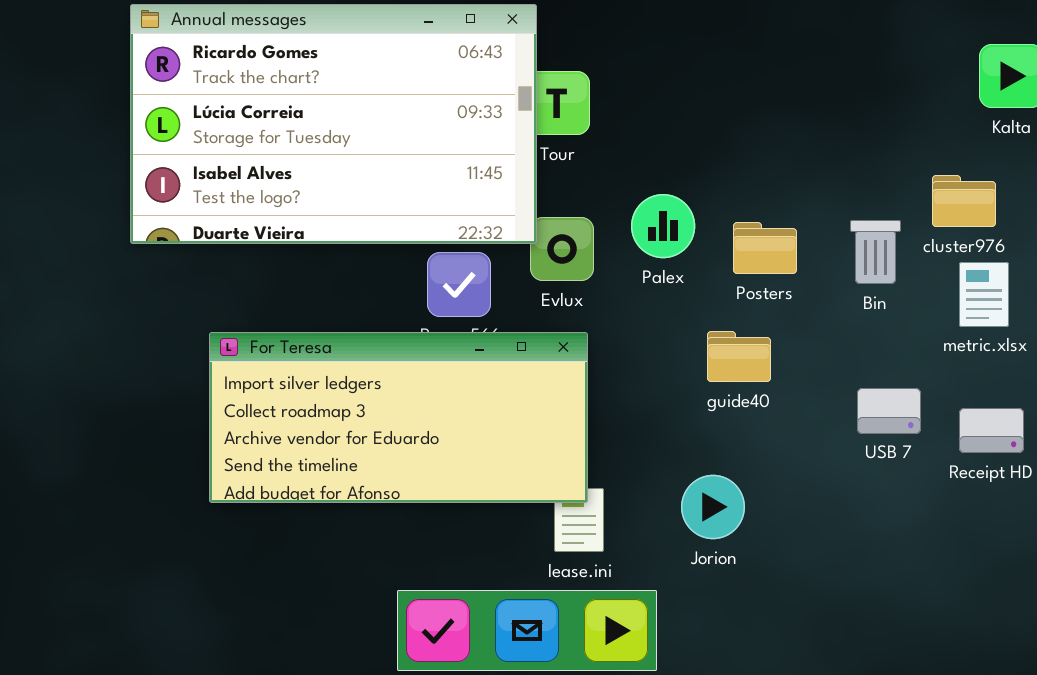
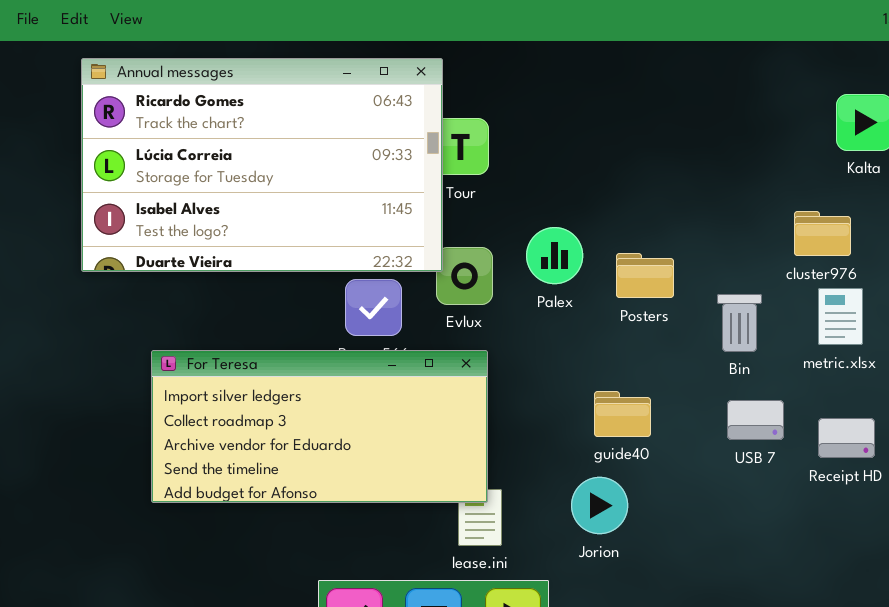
Bin: [850,220,901,284] -> [717,294,762,352], moved
guide40: [707,331,771,382] -> [594,391,651,437], moved

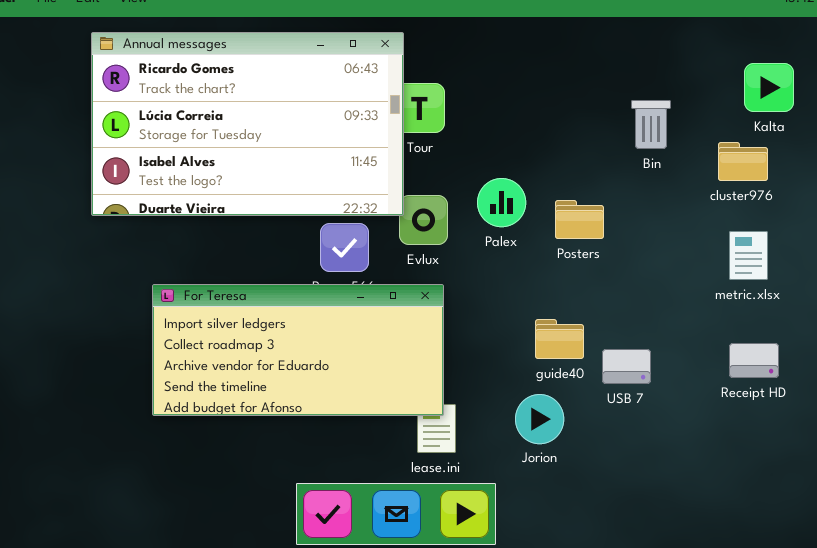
cluster976: [794,211,851,256] -> [718,142,768,181], moved
Bin: [717,294,762,352] -> [631,100,671,149], moved
USB 7: [727,400,784,440] -> [602,349,651,384], moved

